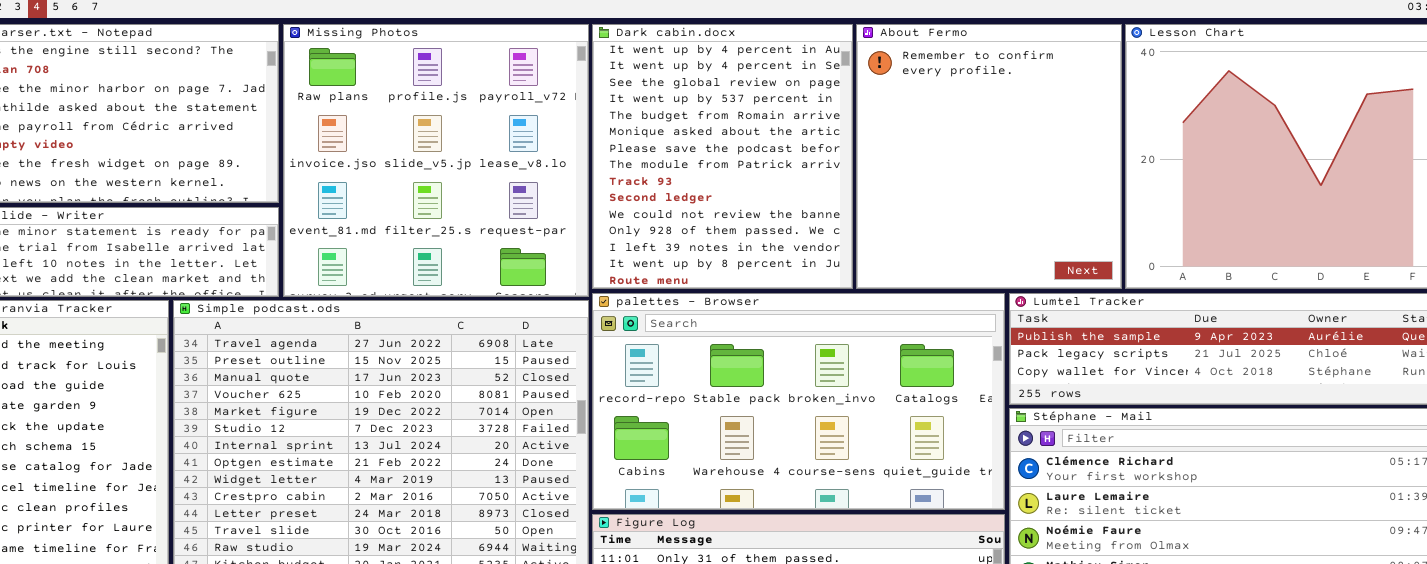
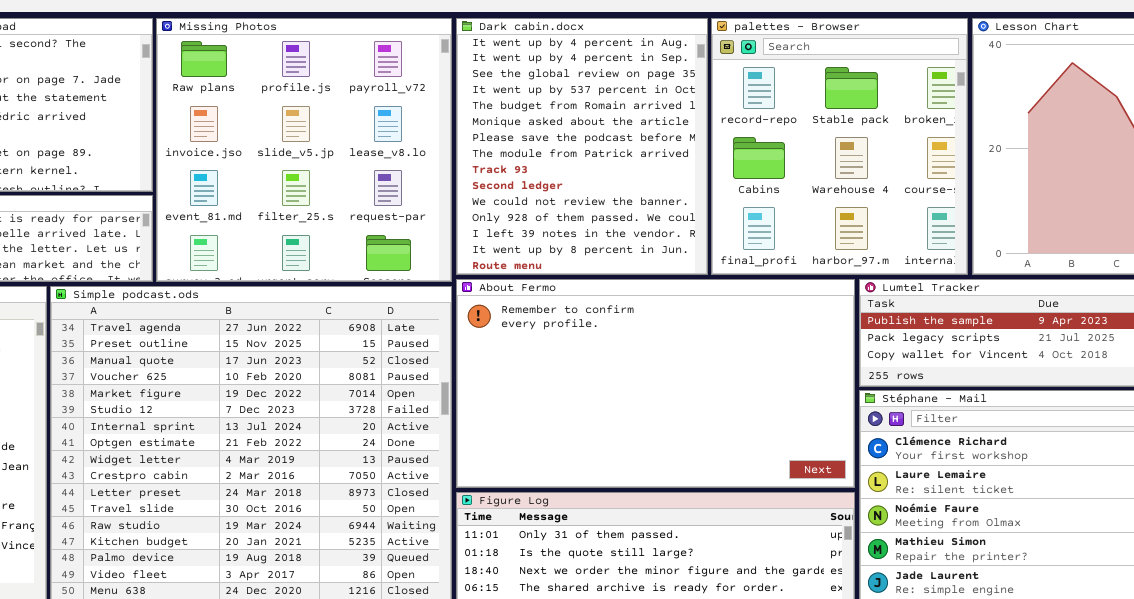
About Fermo: [856,24,1122,289] -> [456,279,855,488], moved, resized
palettes - Browser: [592,293,1005,510] -> [711,18,968,275], moved, resized

